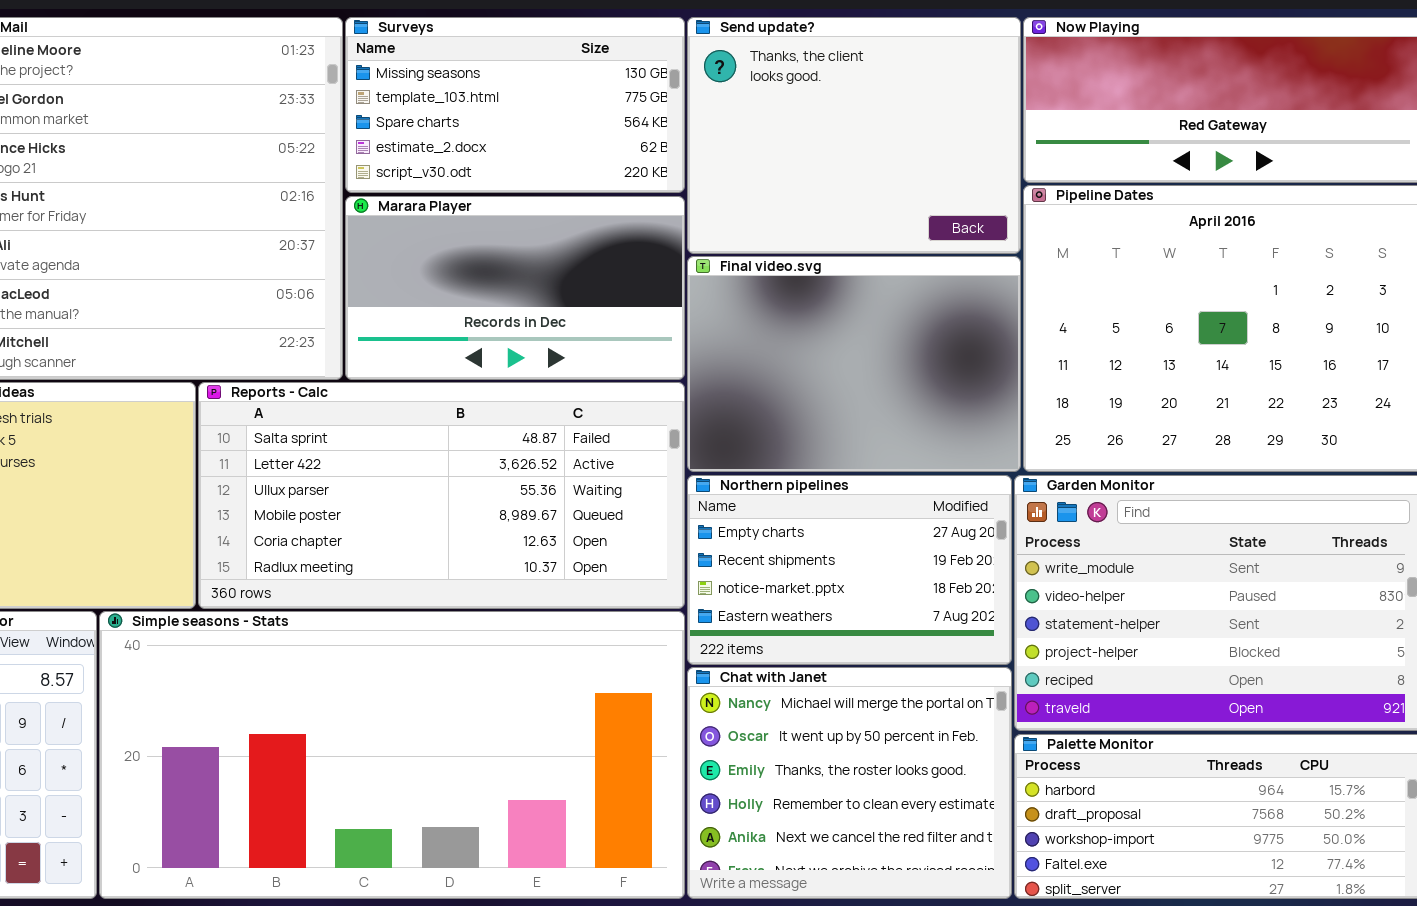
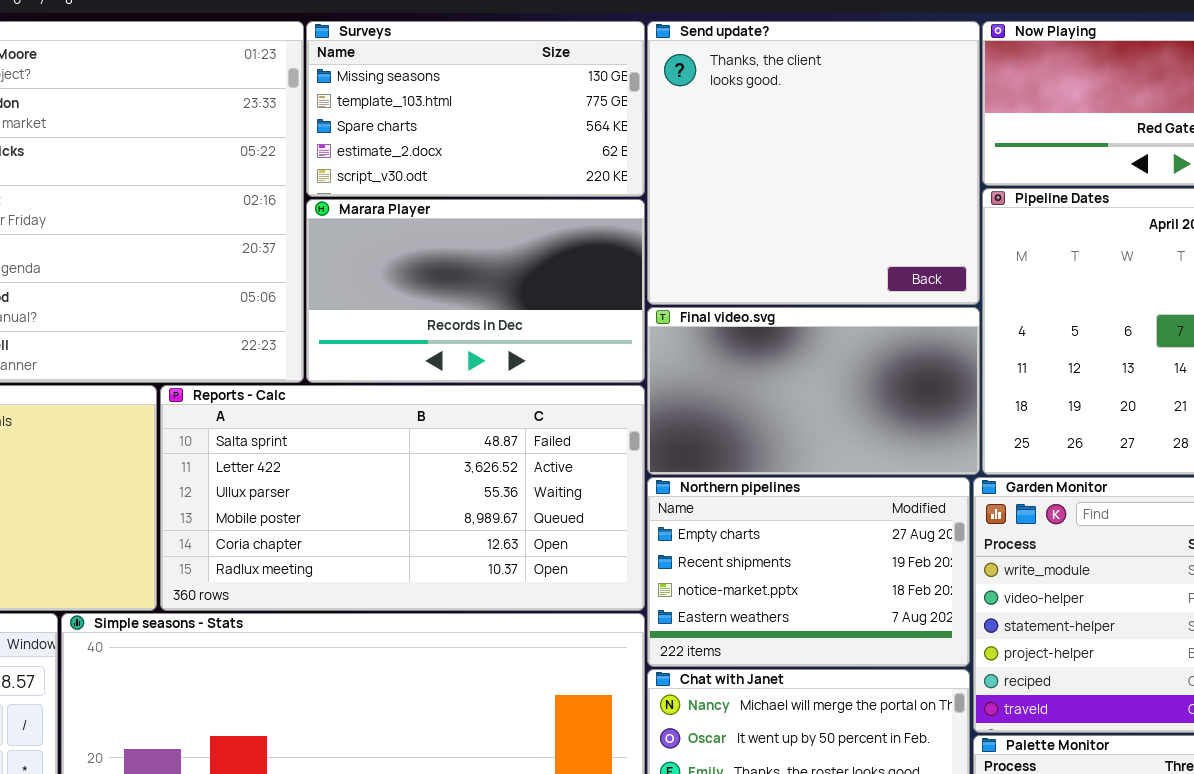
Send update?: [687,17,1021,254] -> [647,21,980,305], resized
Final video.svg: [687,256,1021,472] -> [647,307,980,475], resized

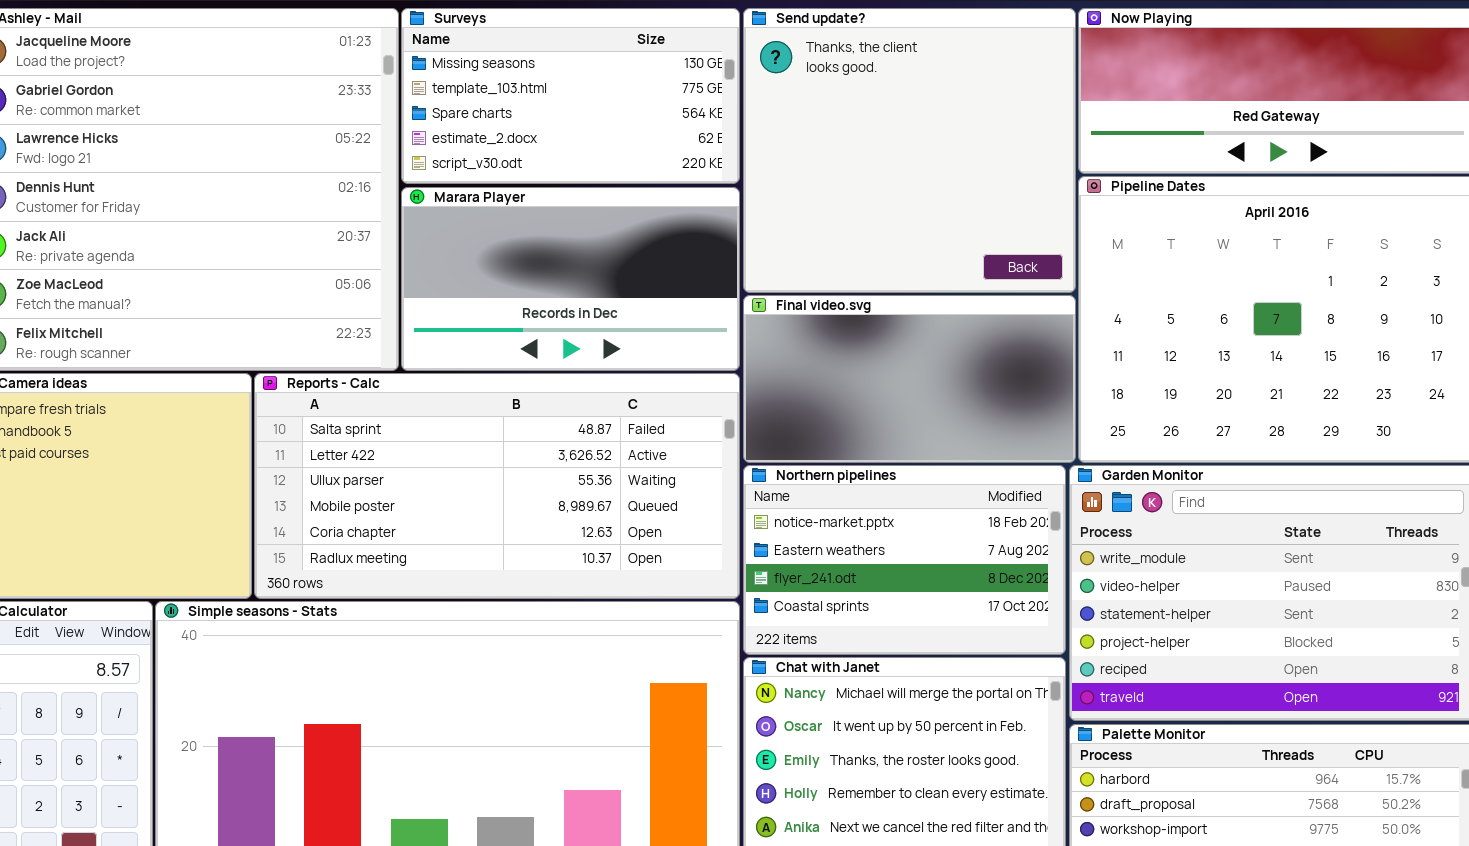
Northern pipelines: [647,477,970,667] -> [743,465,1066,655], scrolled down 2 rows

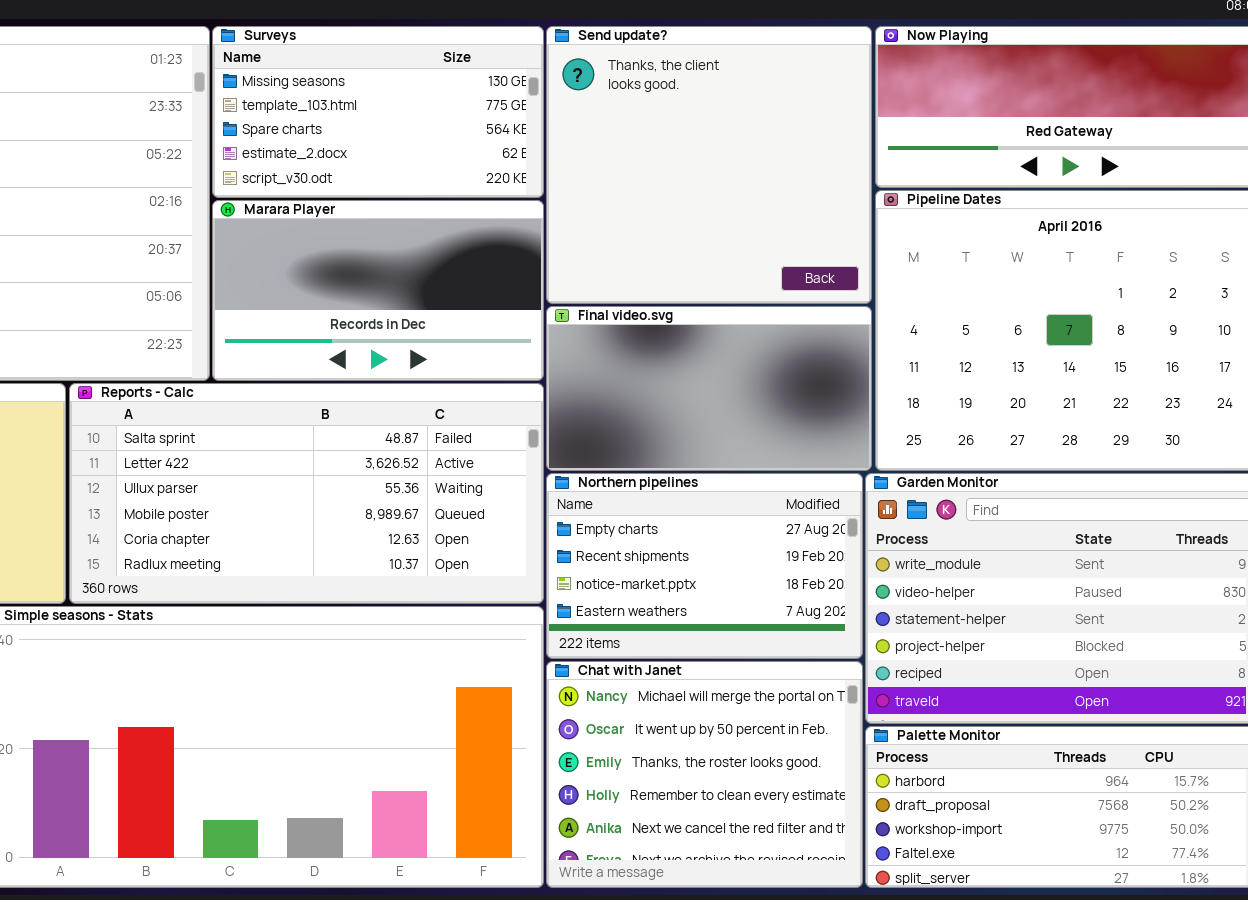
Northern pipelines: [743,465,1066,655] -> [546,473,863,659], scrolled up 2 rows

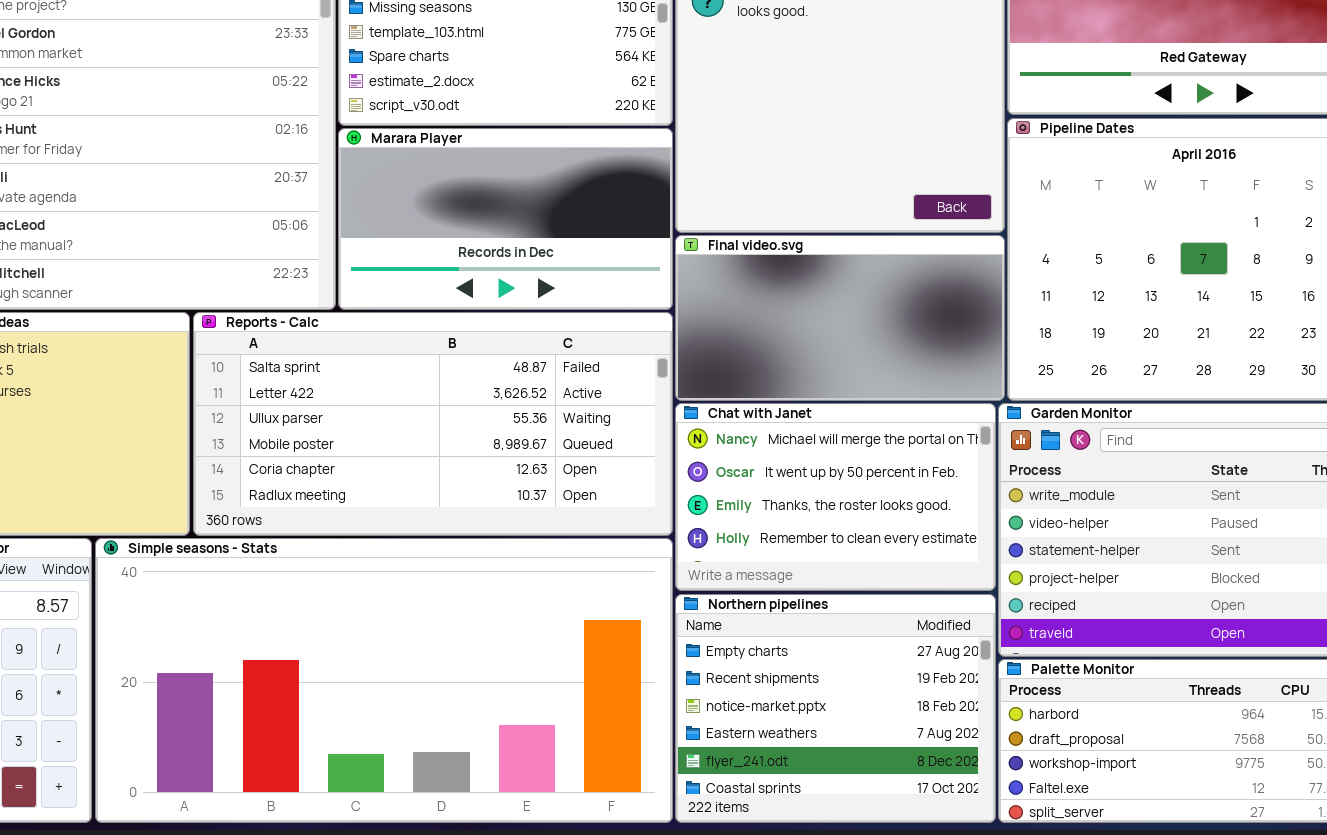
Northern pipelines: [546,473,863,659] -> [675,594,996,823], moved, resized
Chat with Janet: [546,661,863,888] -> [675,403,996,591], moved, resized

